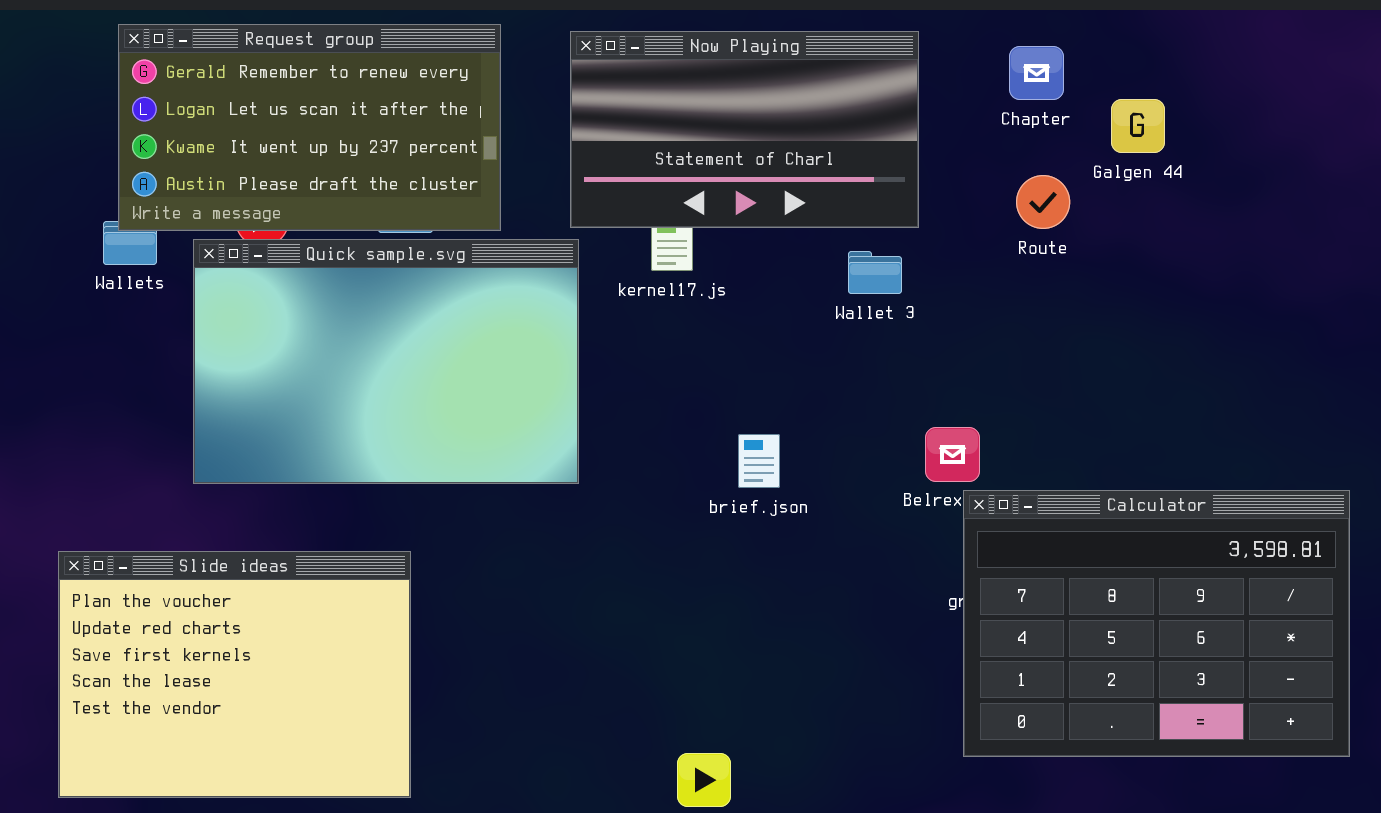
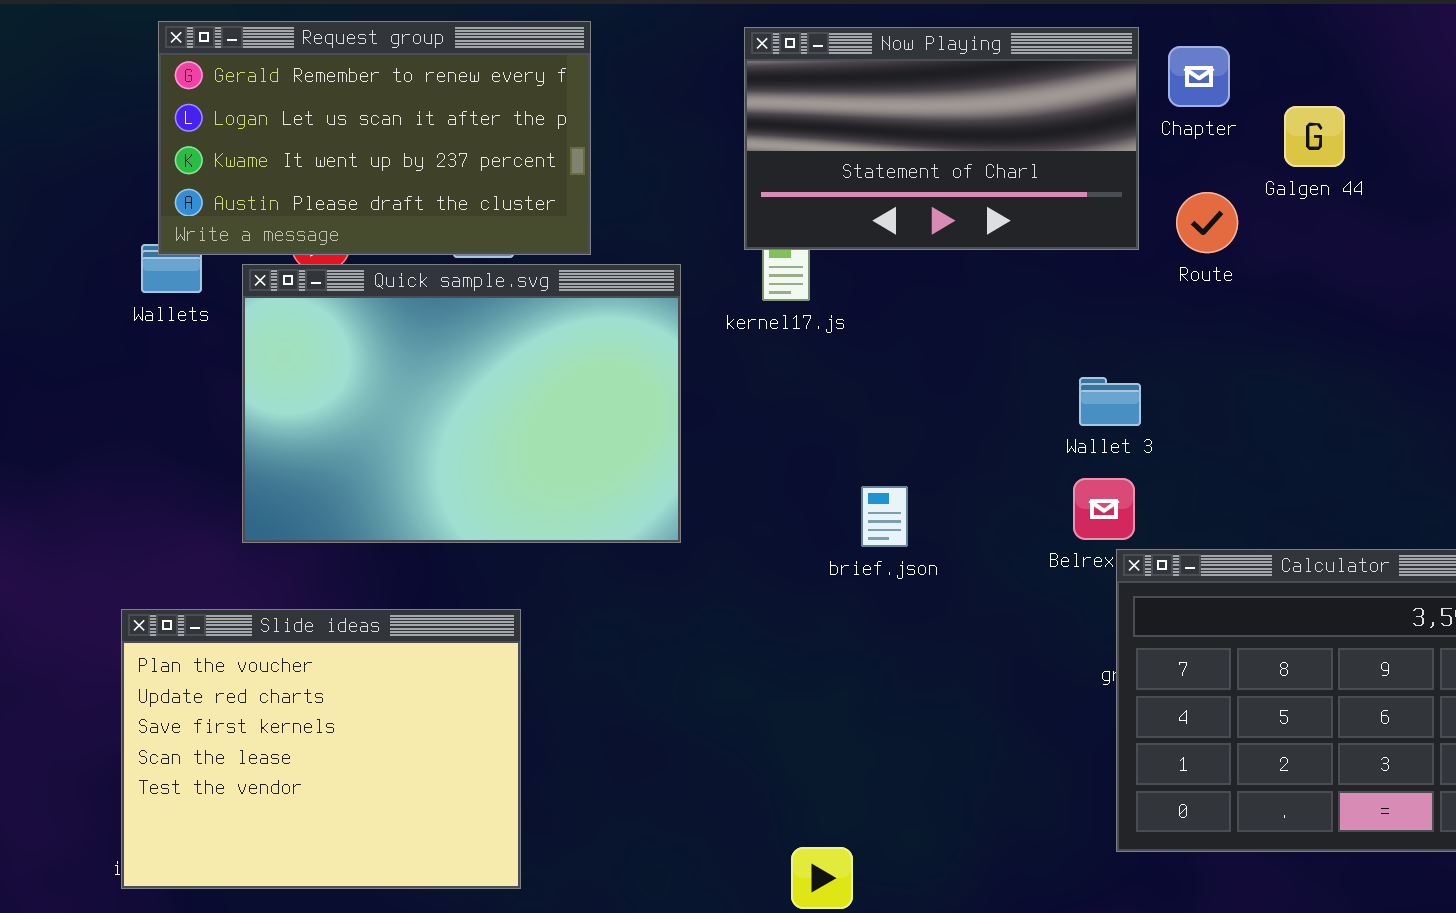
Now Playing: [570,31,919,228] -> [744,27,1139,250], moved
Wallet 3: [848,251,902,294] -> [1079,377,1141,426], moved
Slide ideas: [58,551,411,798] -> [121,609,521,889], moved

